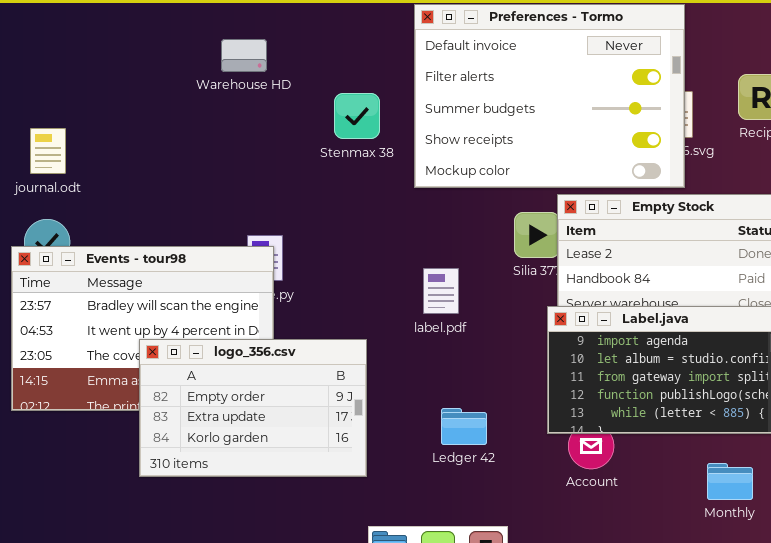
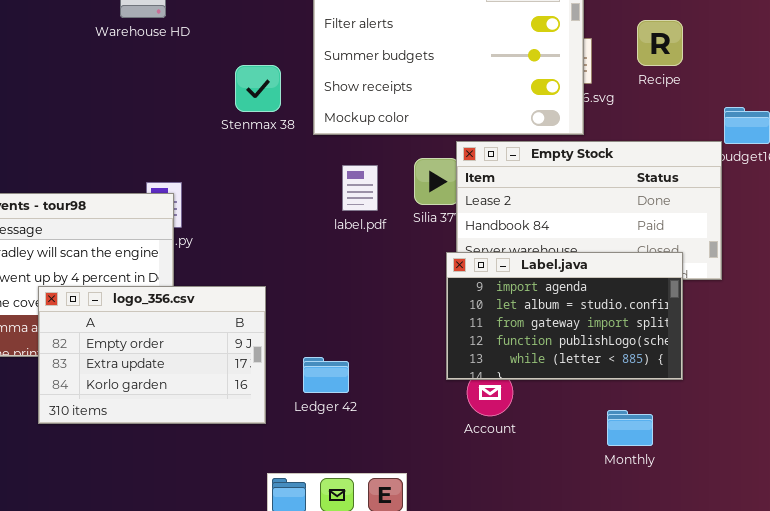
Stenmax 38: [334,93,380,139] -> [235,65,281,112], moved
label.pdf: [423,268,459,314] -> [342,165,378,211], moved
Ledger 42: [441,408,487,445] -> [303,357,349,393], moved

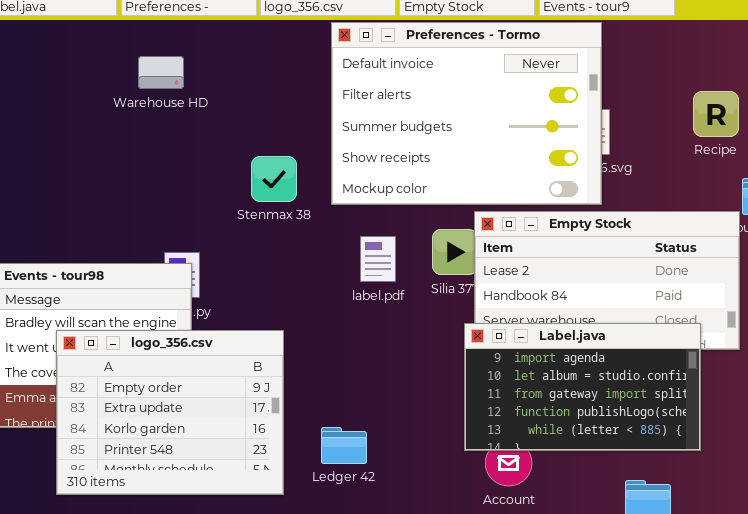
Recipe: [637,20,683,66] -> [693,91,739,137], moved
Stenmax 38: [235,65,281,112] -> [251,156,297,202], moved
logo_356.csv: [38,286,266,424] -> [56,330,284,495], resized

